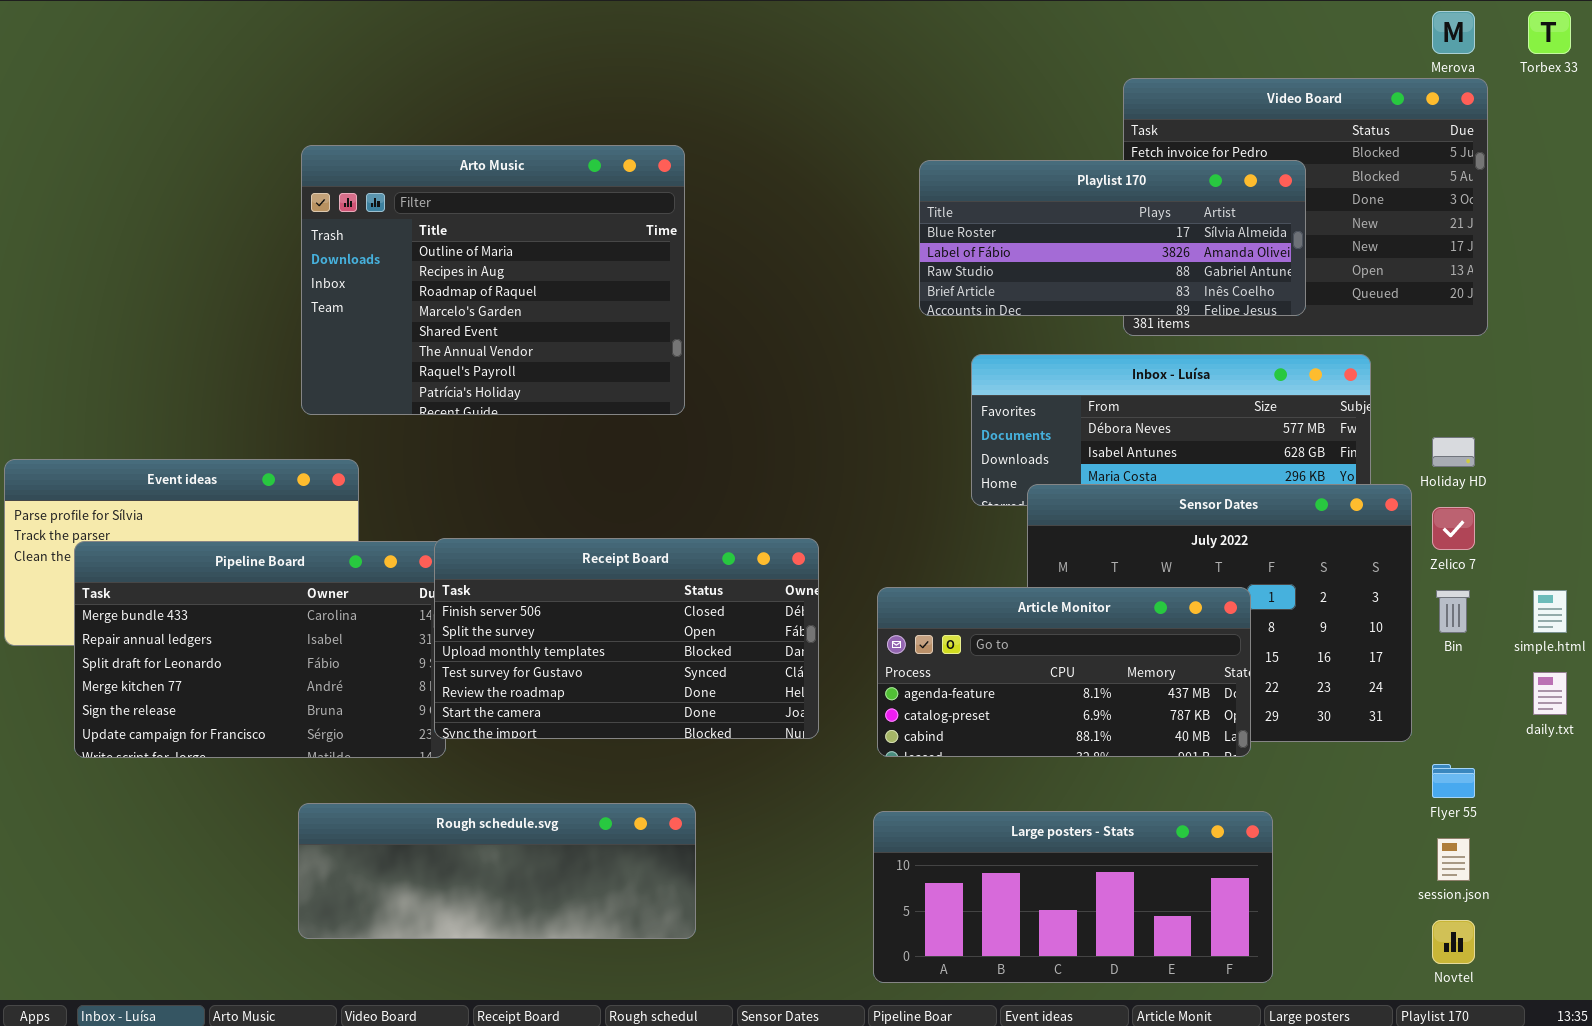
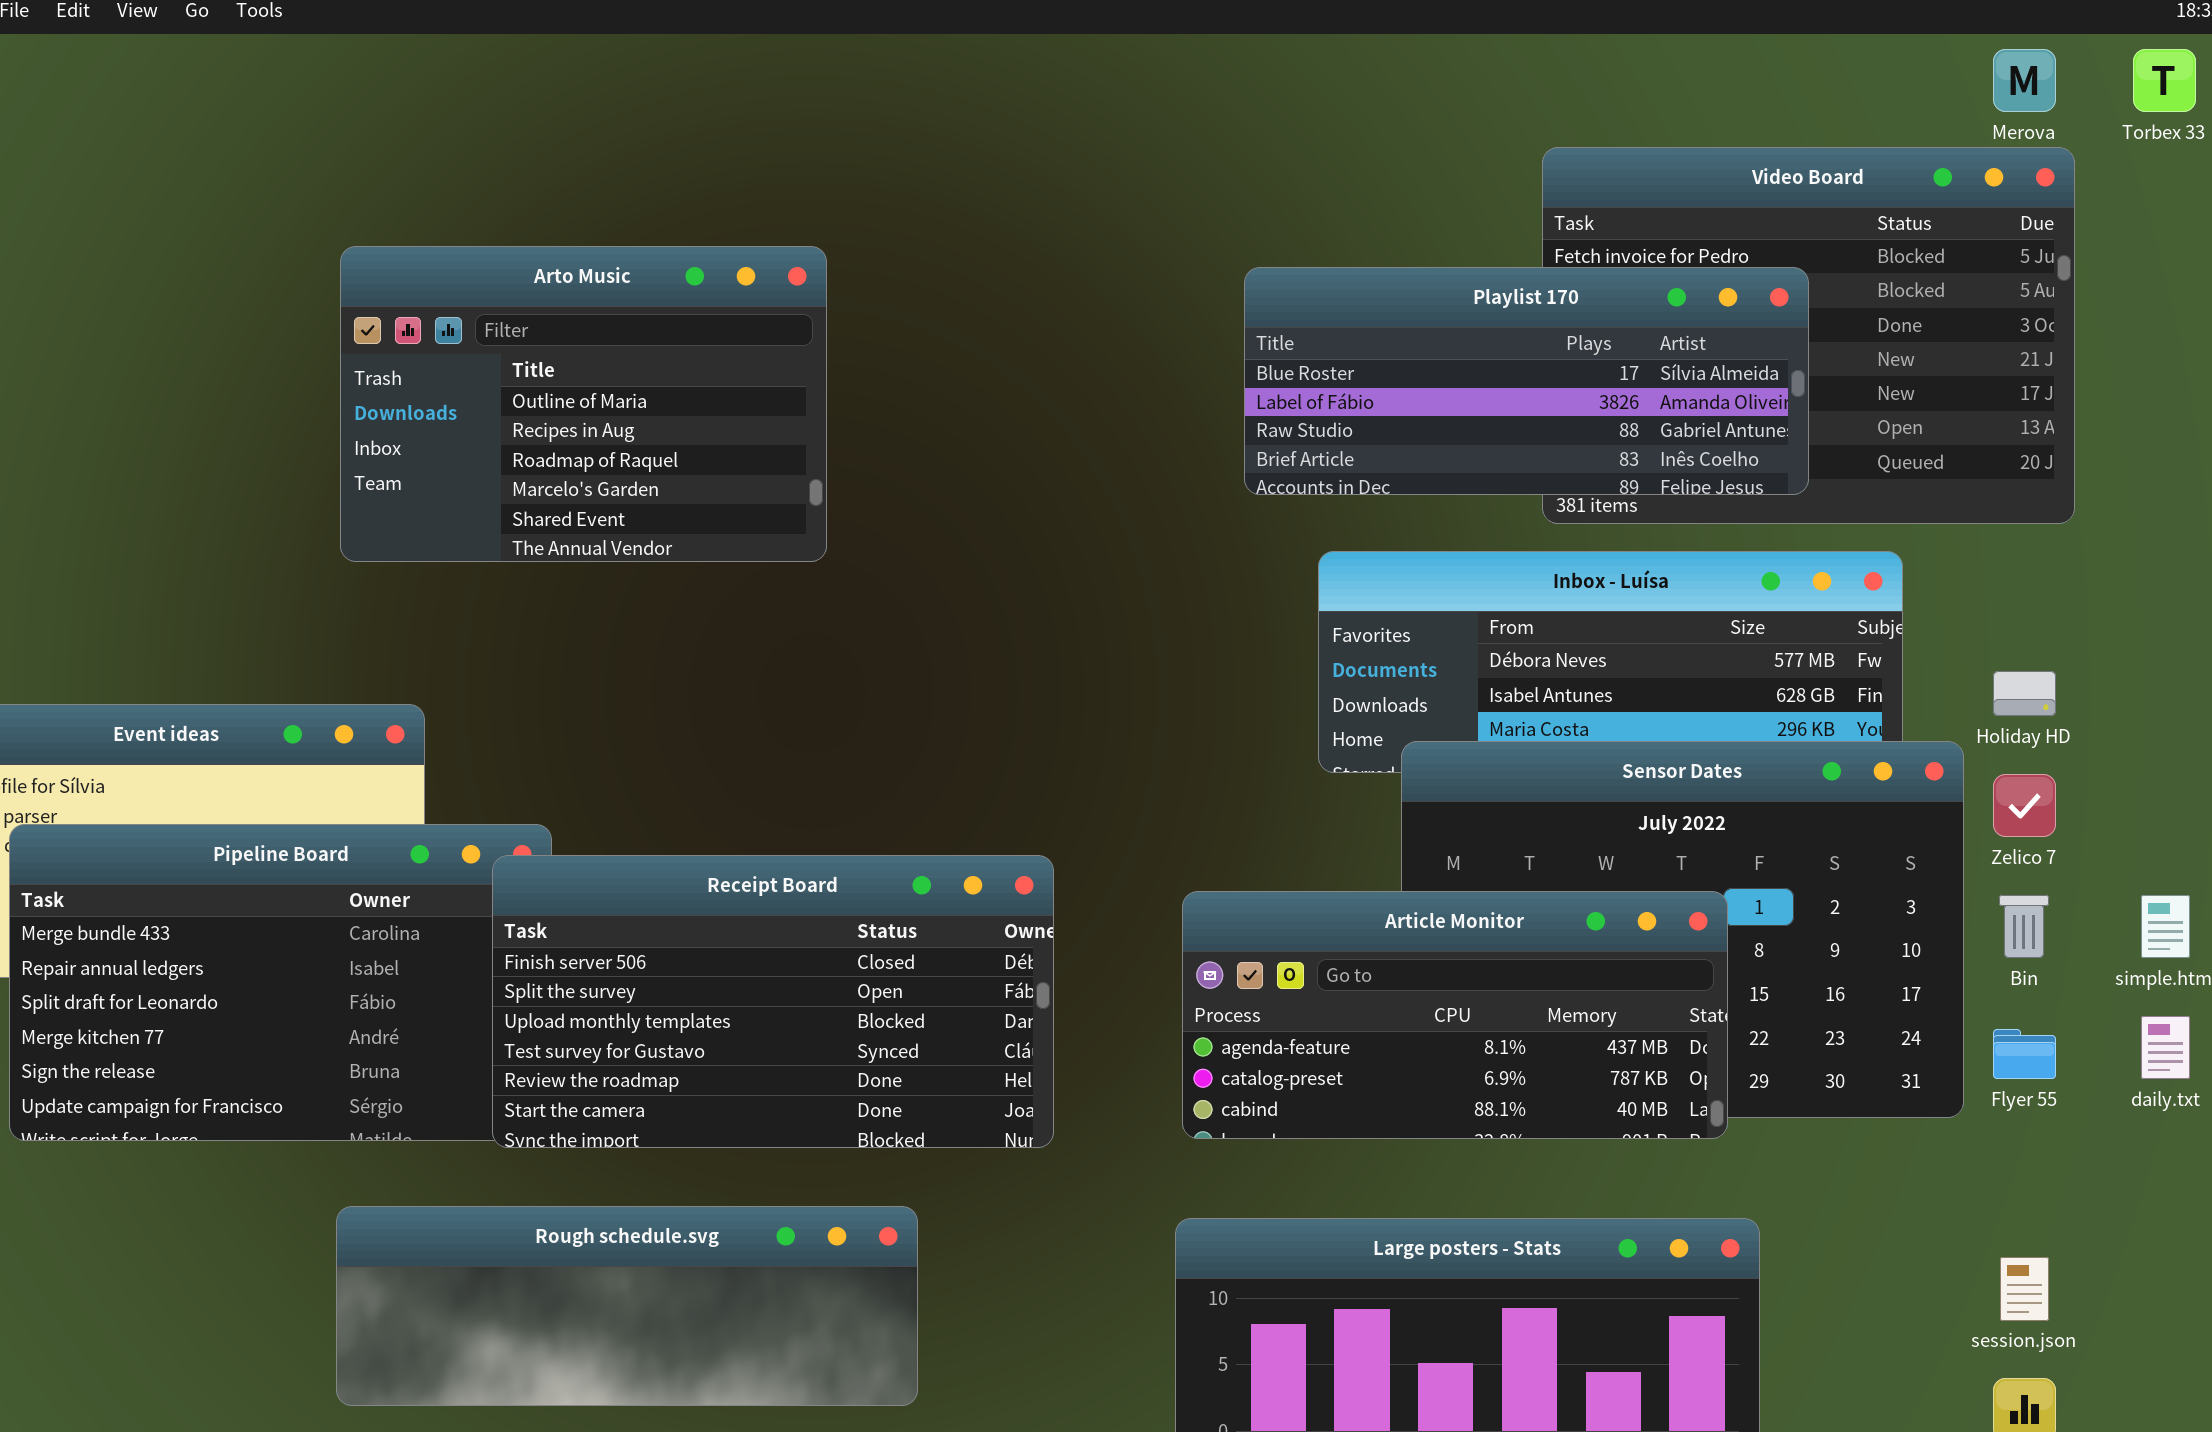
Arto Music: [301,145,685,415] -> [340,246,827,562], resized
Receipt Board: [434,538,819,739] -> [492,855,1054,1148], moved
Flyer 55: [1432,764,1475,798] -> [1993,1029,2056,1079], moved

